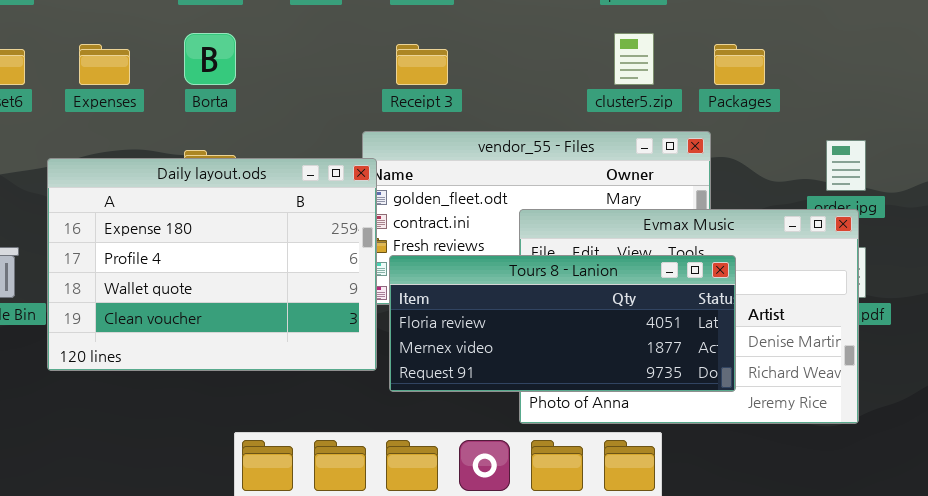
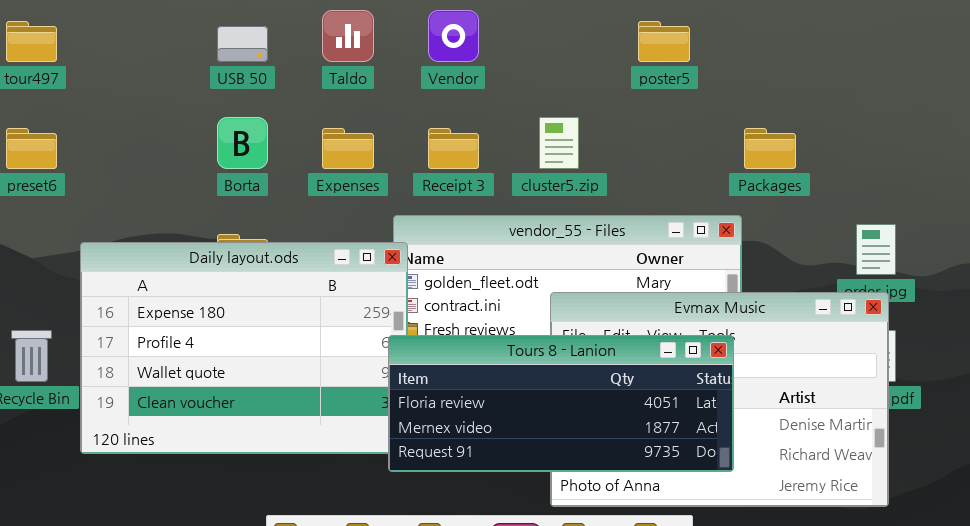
cluster5.zip: [614,33,654,85] -> [539,117,579,169], moved
Expenses: [79,44,130,85] -> [322,128,374,169], moved
Tours 8 - Lanion: [389,255,736,392] -> [388,335,734,472], moved

